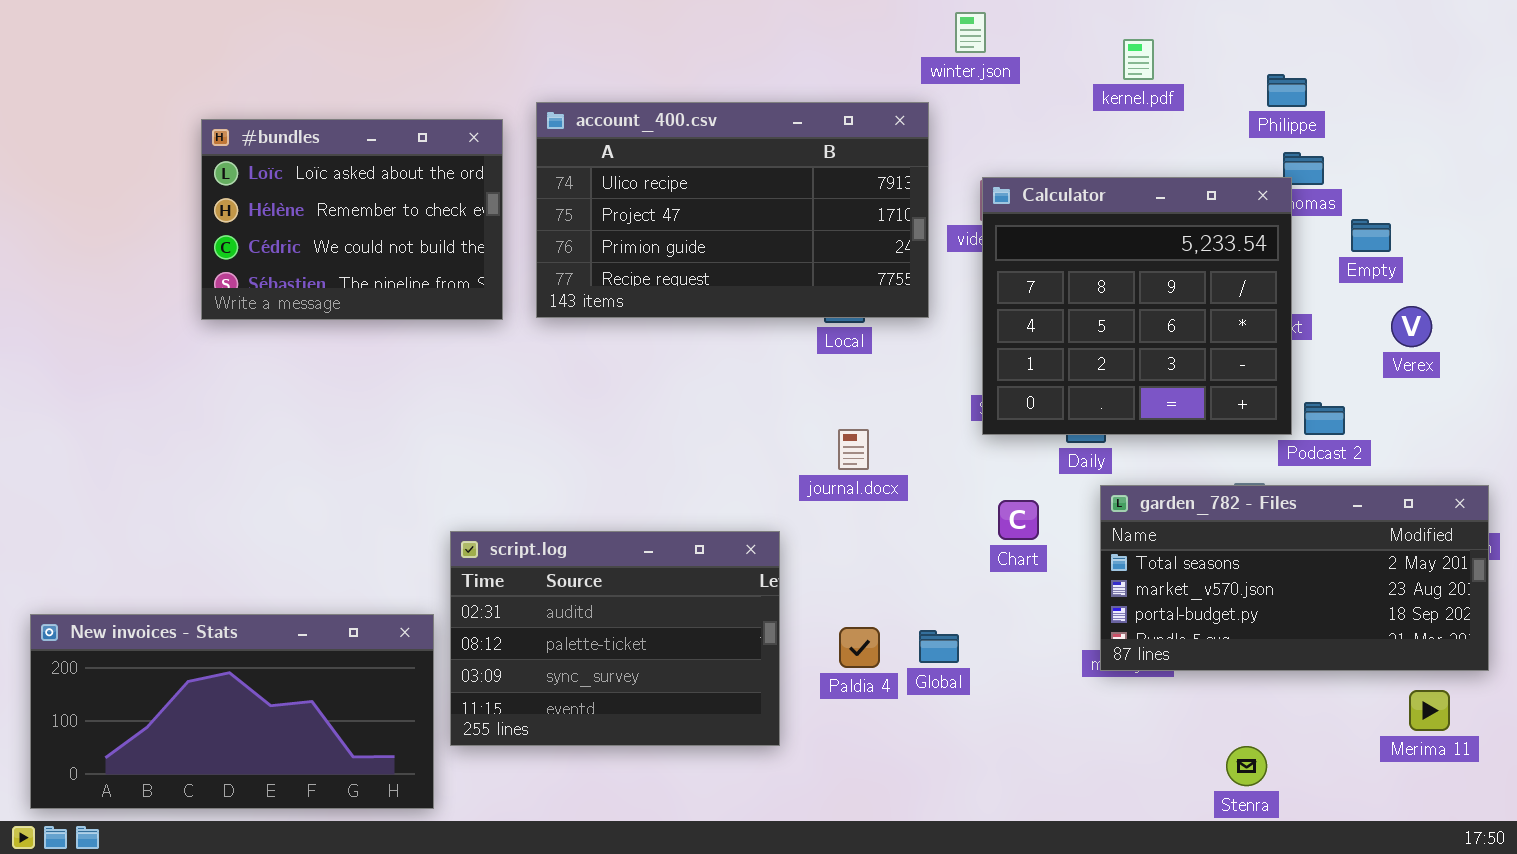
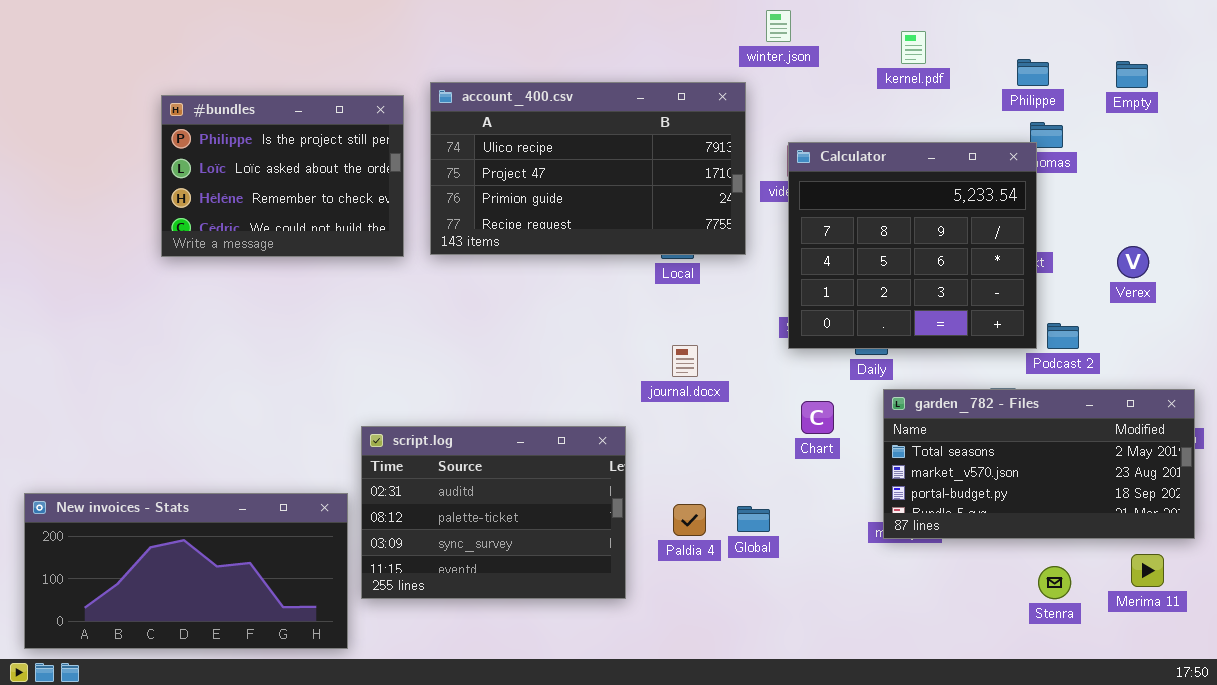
#bundles: [201,119,503,320] -> [161,95,404,257], scrolled up 1 row
Empty: [1351,219,1391,252] -> [1116,61,1148,88], moved
Stenra: [1226,746,1267,786] -> [1038,566,1071,599], moved

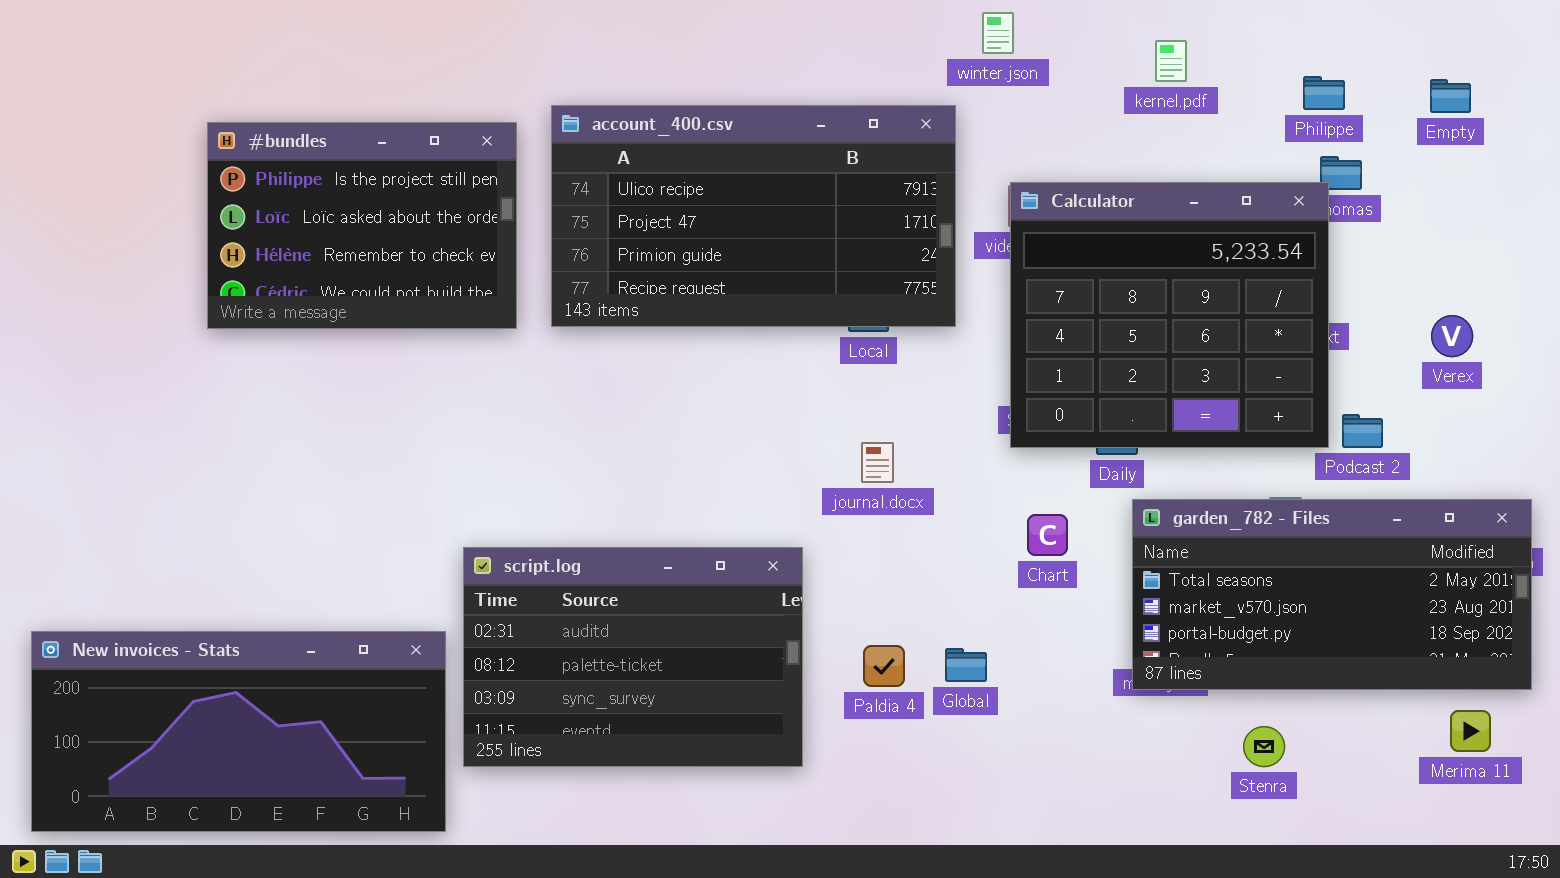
Stenra: [1038,566,1071,599] -> [1243,726,1285,767], moved

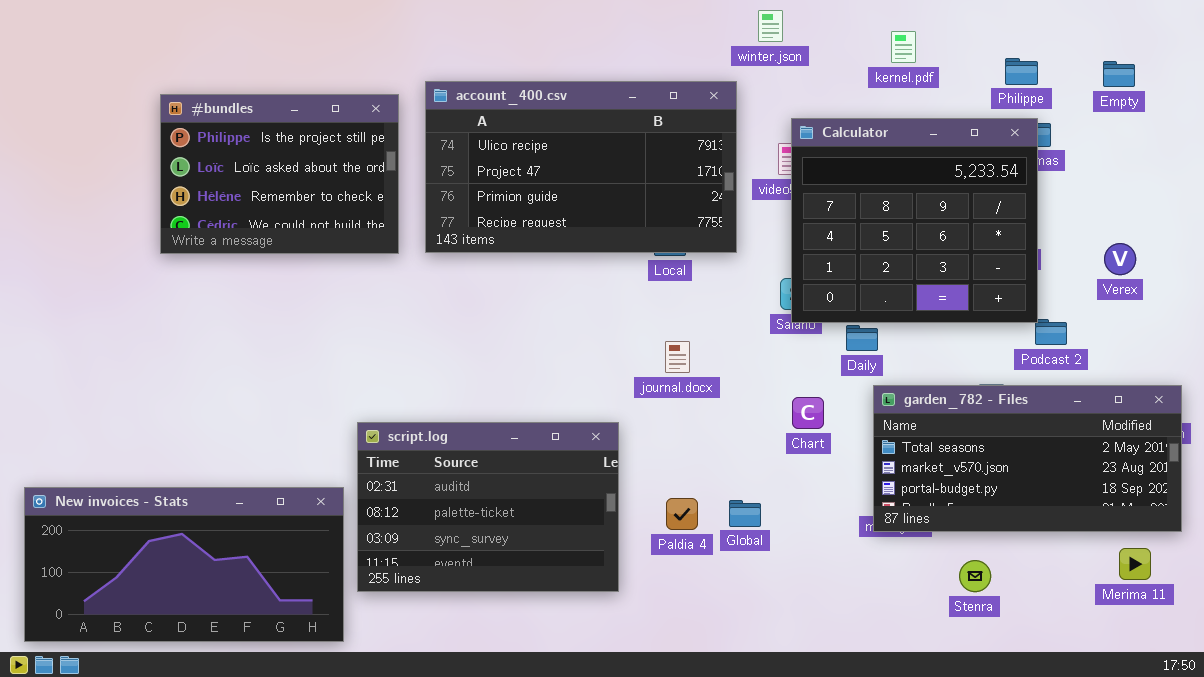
Calculator: [1010,182,1329,448] -> [791,118,1038,323], moved

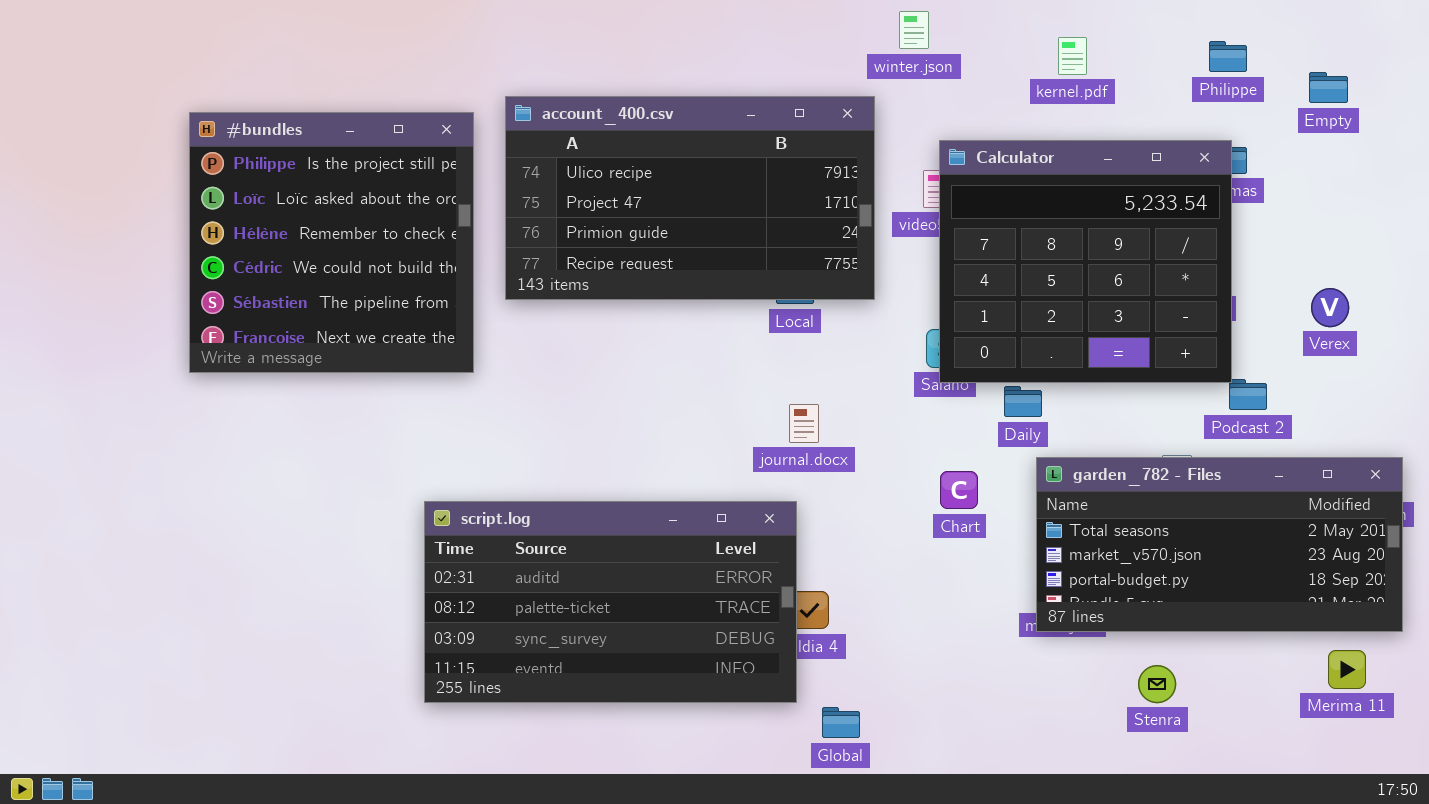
Philippe: [1005,58,1038,85] -> [1209,41,1247,72], moved
#bundles: [160,94,399,254] -> [189,112,474,373], resized
script.log: [357,422,619,592] -> [424,501,797,703], resized
New invoices - Stats: [24,487,344,642] -> none, closed
Global: [729,500,761,527] -> [822,707,860,738], moved

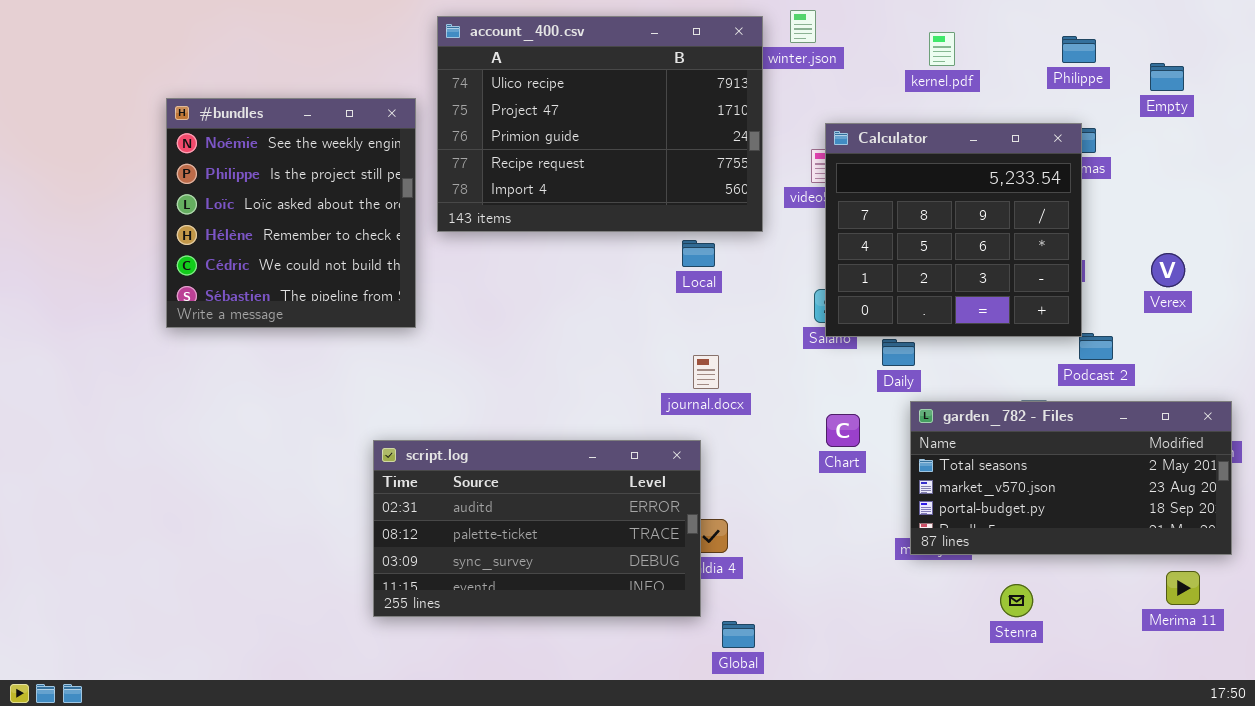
account_400.csv: [505,96,875,300] -> [437,16,763,232], moved, resized
#bundles: [189,112,474,373] -> [166,98,416,328], scrolled up 1 row

